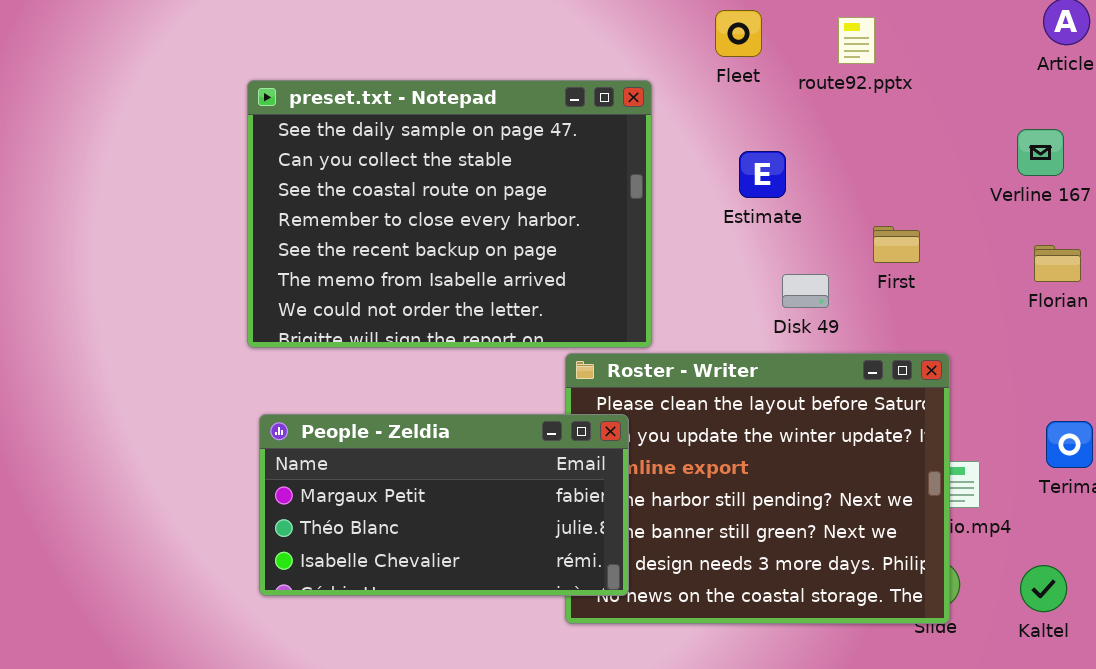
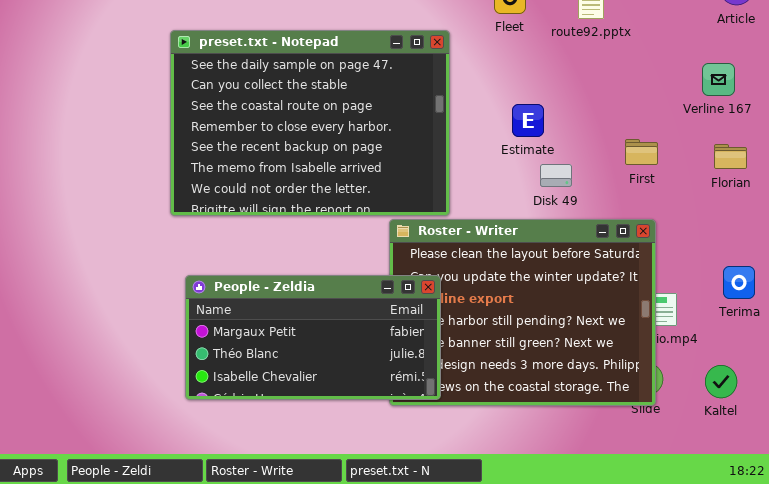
Estimate: [739,151,786,198] -> [512,104,544,137], moved
First: [873,226,920,263] -> [625,139,658,165], moved
People - Zeldia: [259,414,629,596] -> [185,275,441,400], moved

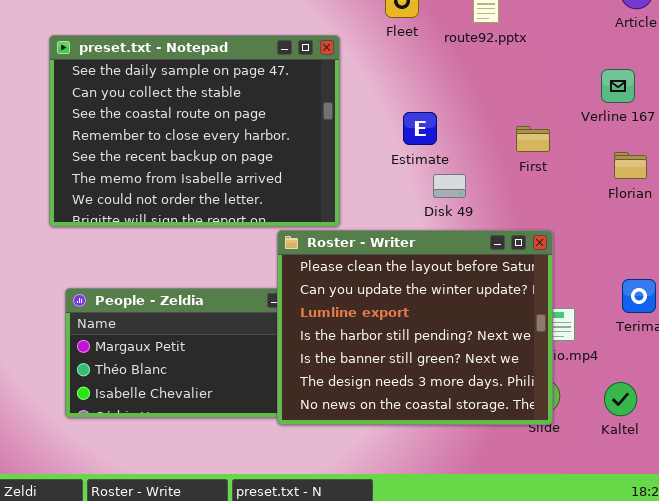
First: [625,139,658,165] -> [516,126,550,152], moved
Roster - Writer: [389,219,656,406] -> [277,230,553,425], raised

